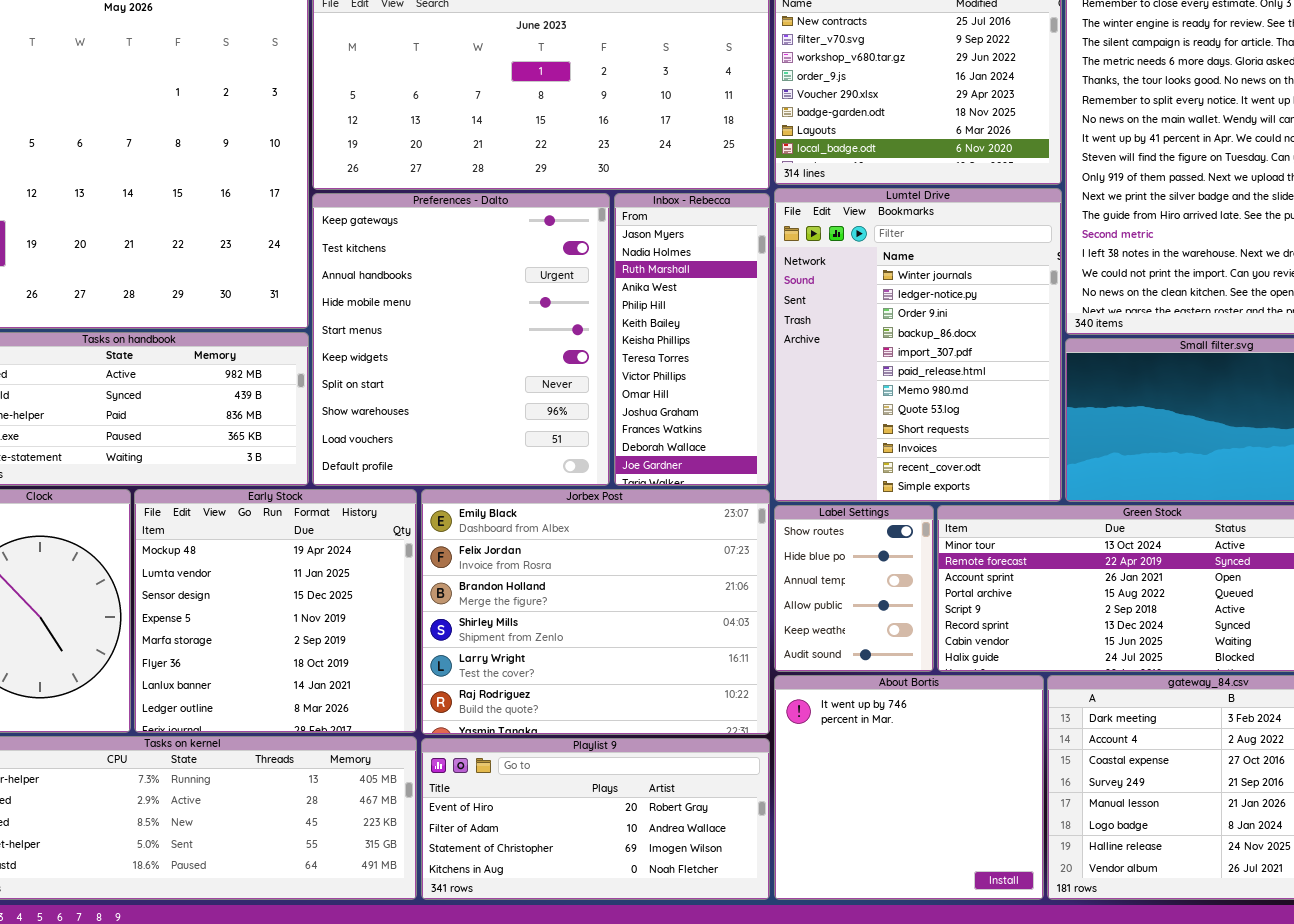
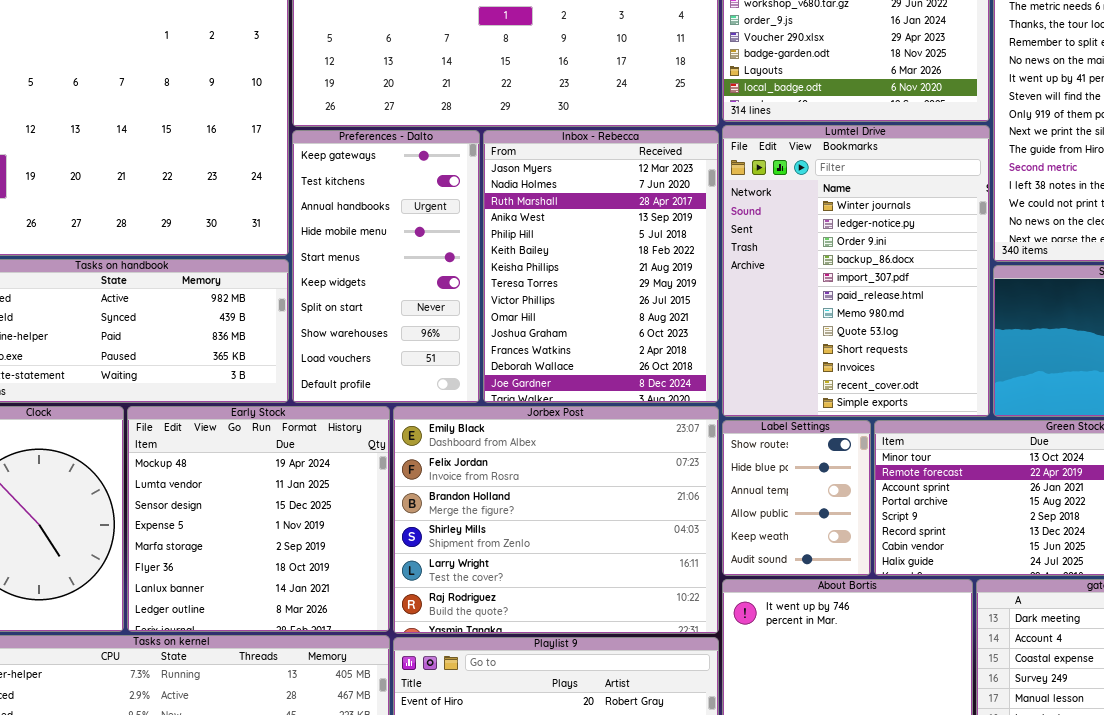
Preferences - Dalto: [312,193,610,486] -> [292,130,480,403], resized
Inbox - Rebecca: [614,193,770,486] -> [483,130,719,403], resized

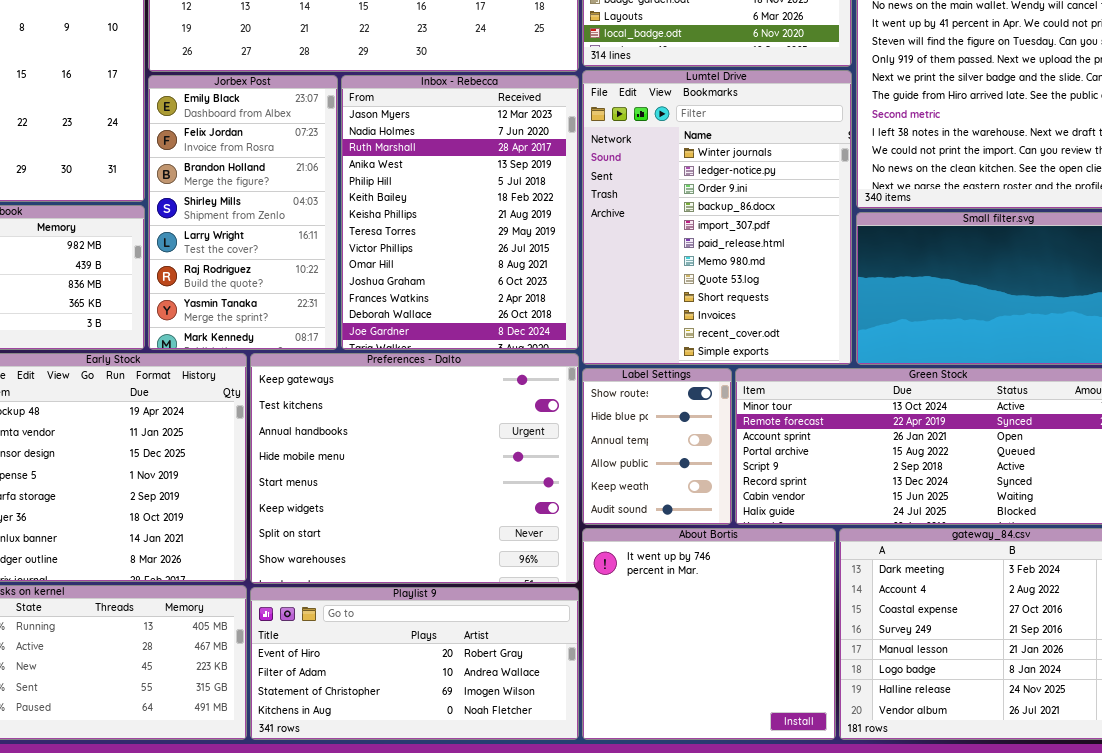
Preferences - Dalto: [292,130,480,403] -> [250,353,579,584], moved, resized
Jorbex Post: [393,406,719,634] -> [148,75,338,350], moved, resized

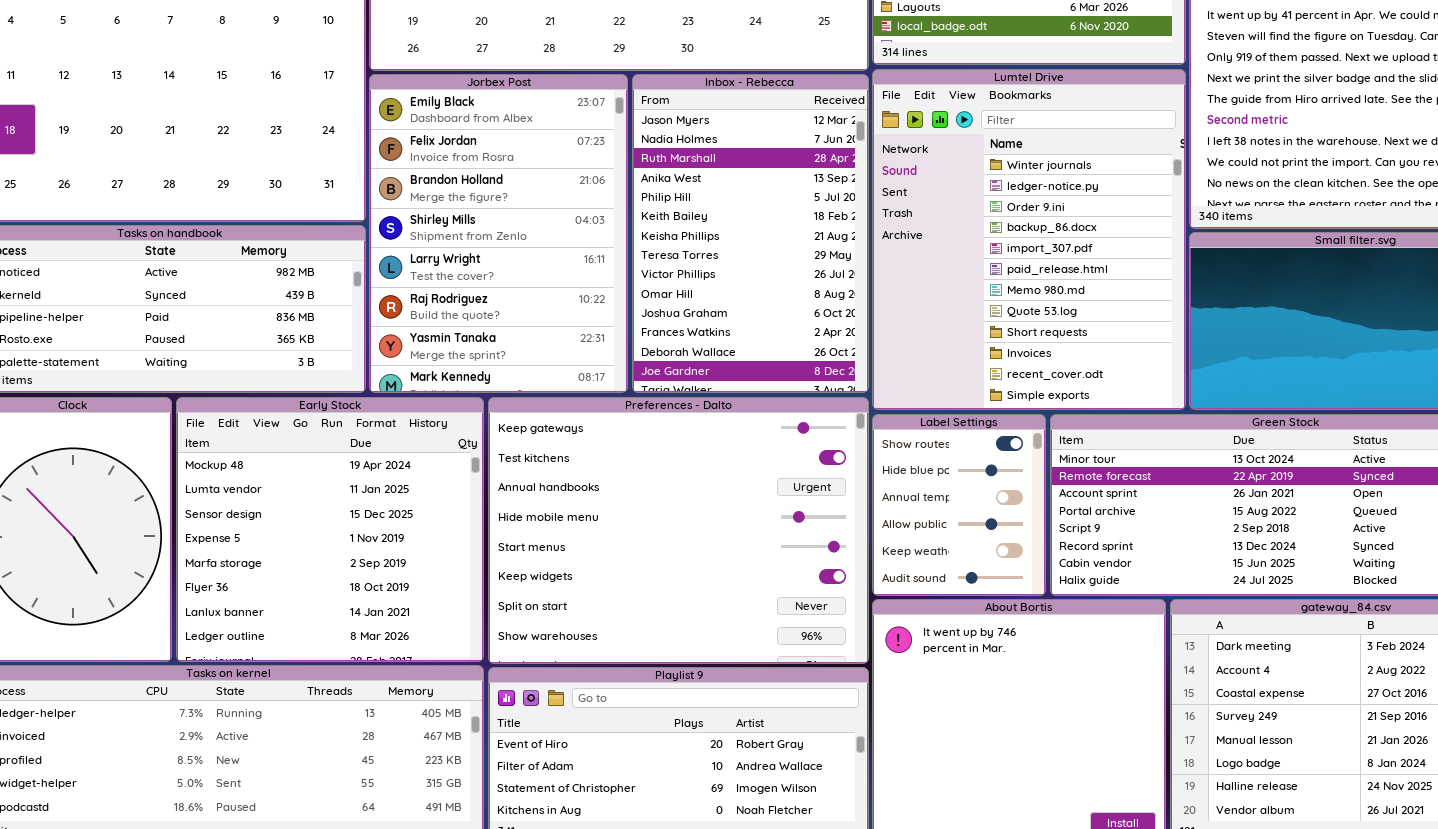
Jorbex Post: [148,75,338,350] -> [369,74,628,393], resized
Inbox - Rebecca: [341,75,579,350] -> [632,74,869,393], resized

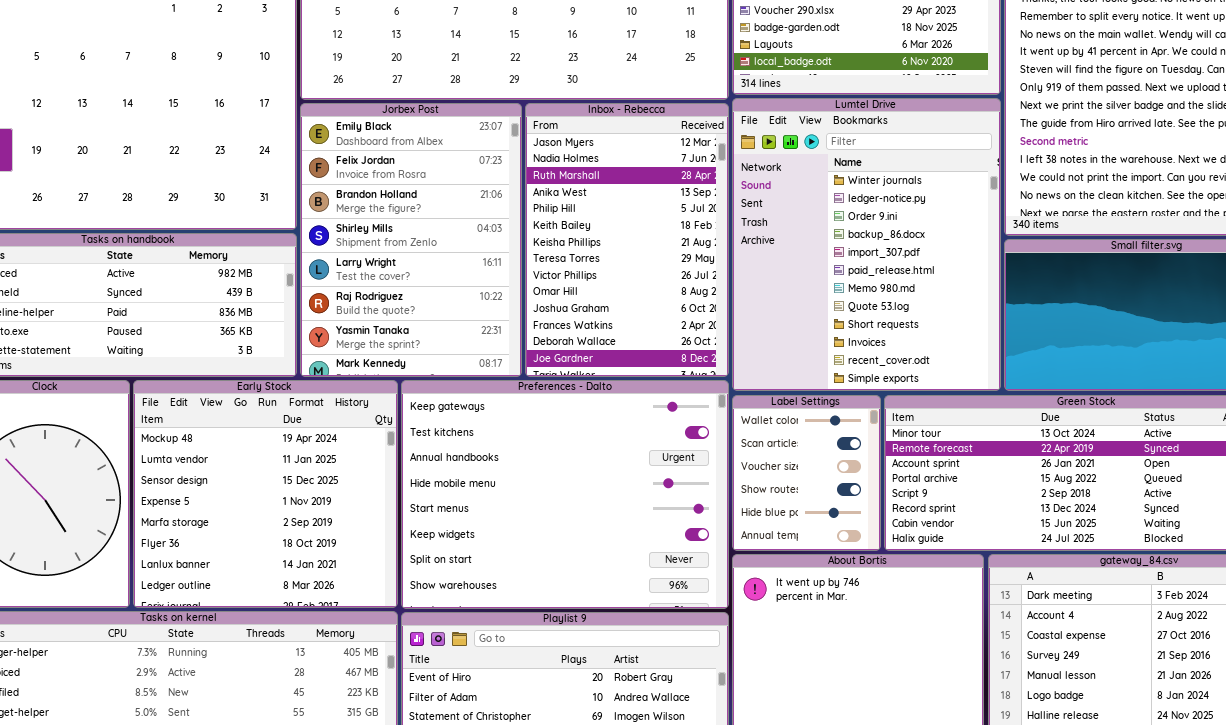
Label Settings: [872,414,1046,596] -> [732,395,881,551], scrolled up 3 rows

